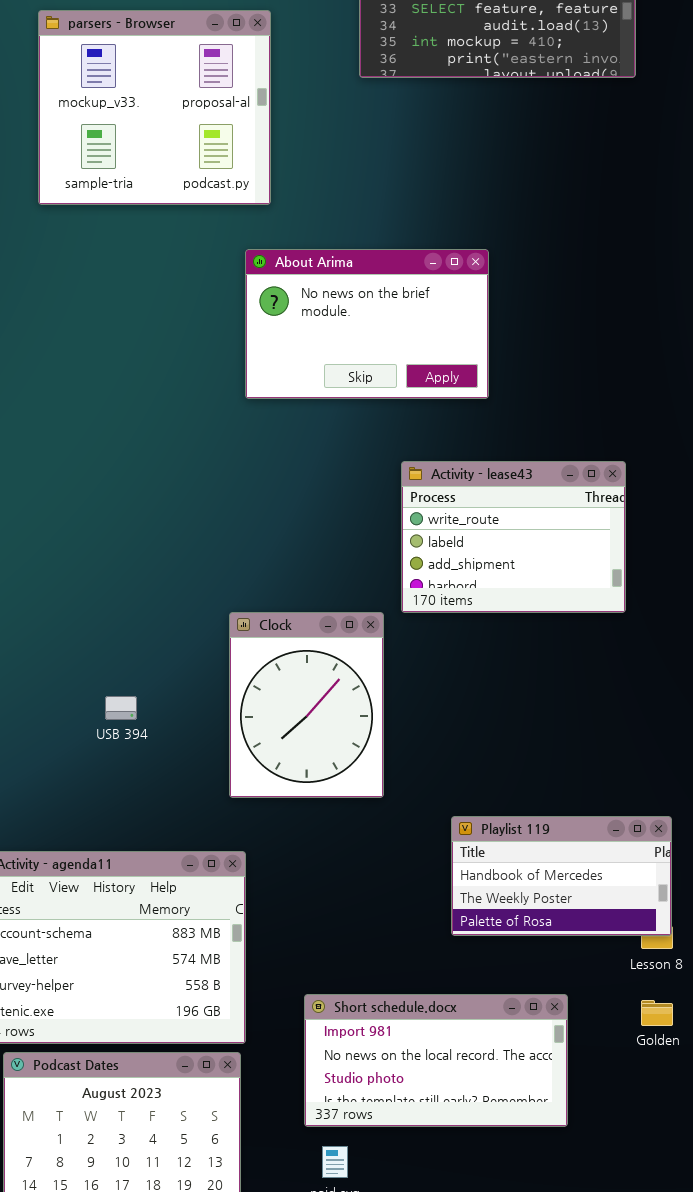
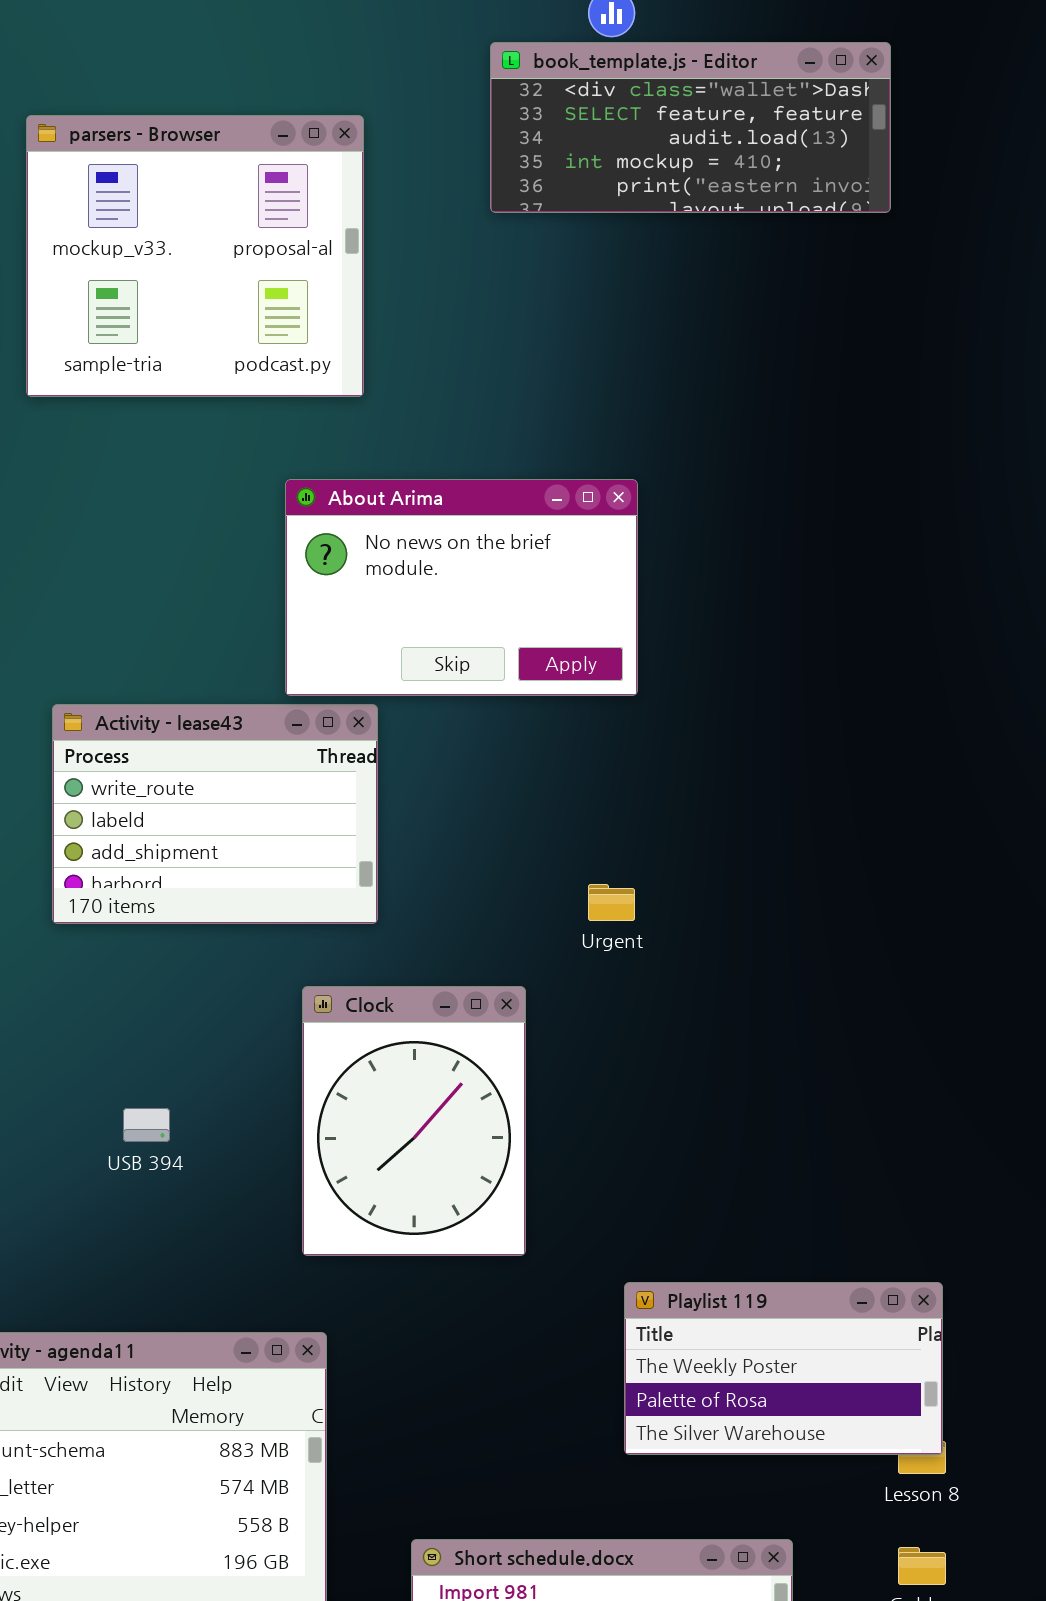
About Arima: [245,249,489,399] -> [285,479,638,696], moved
Activity - lease43: [401,461,626,613] -> [52,704,378,924], moved
Playlist 119: [451,816,672,936] -> [624,1282,943,1455], scrolled down 1 row

